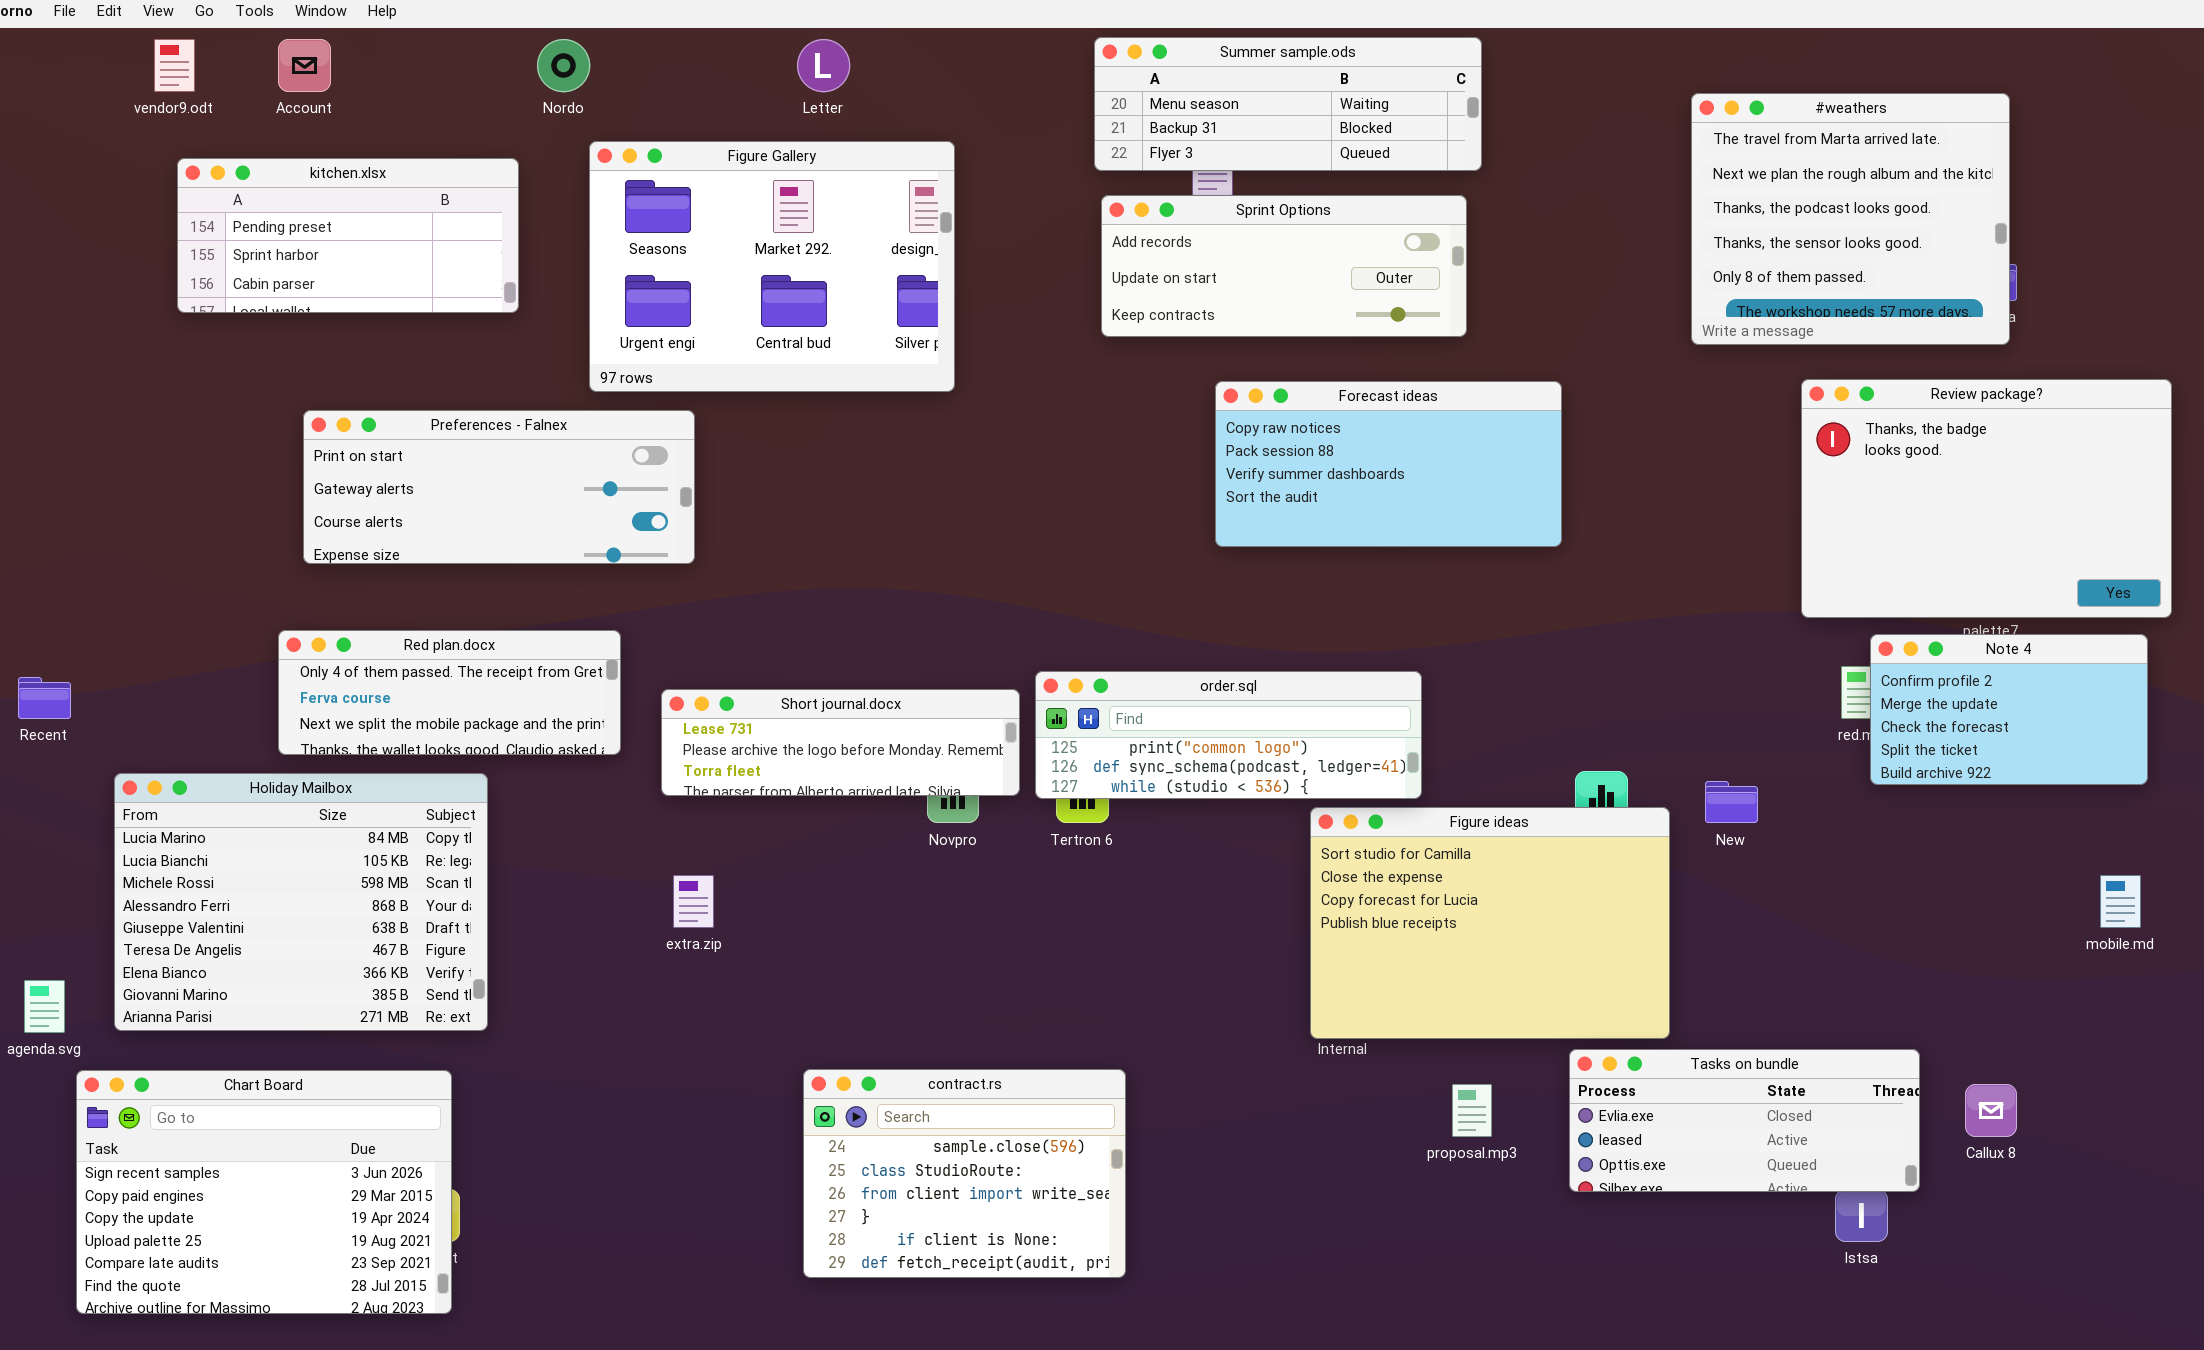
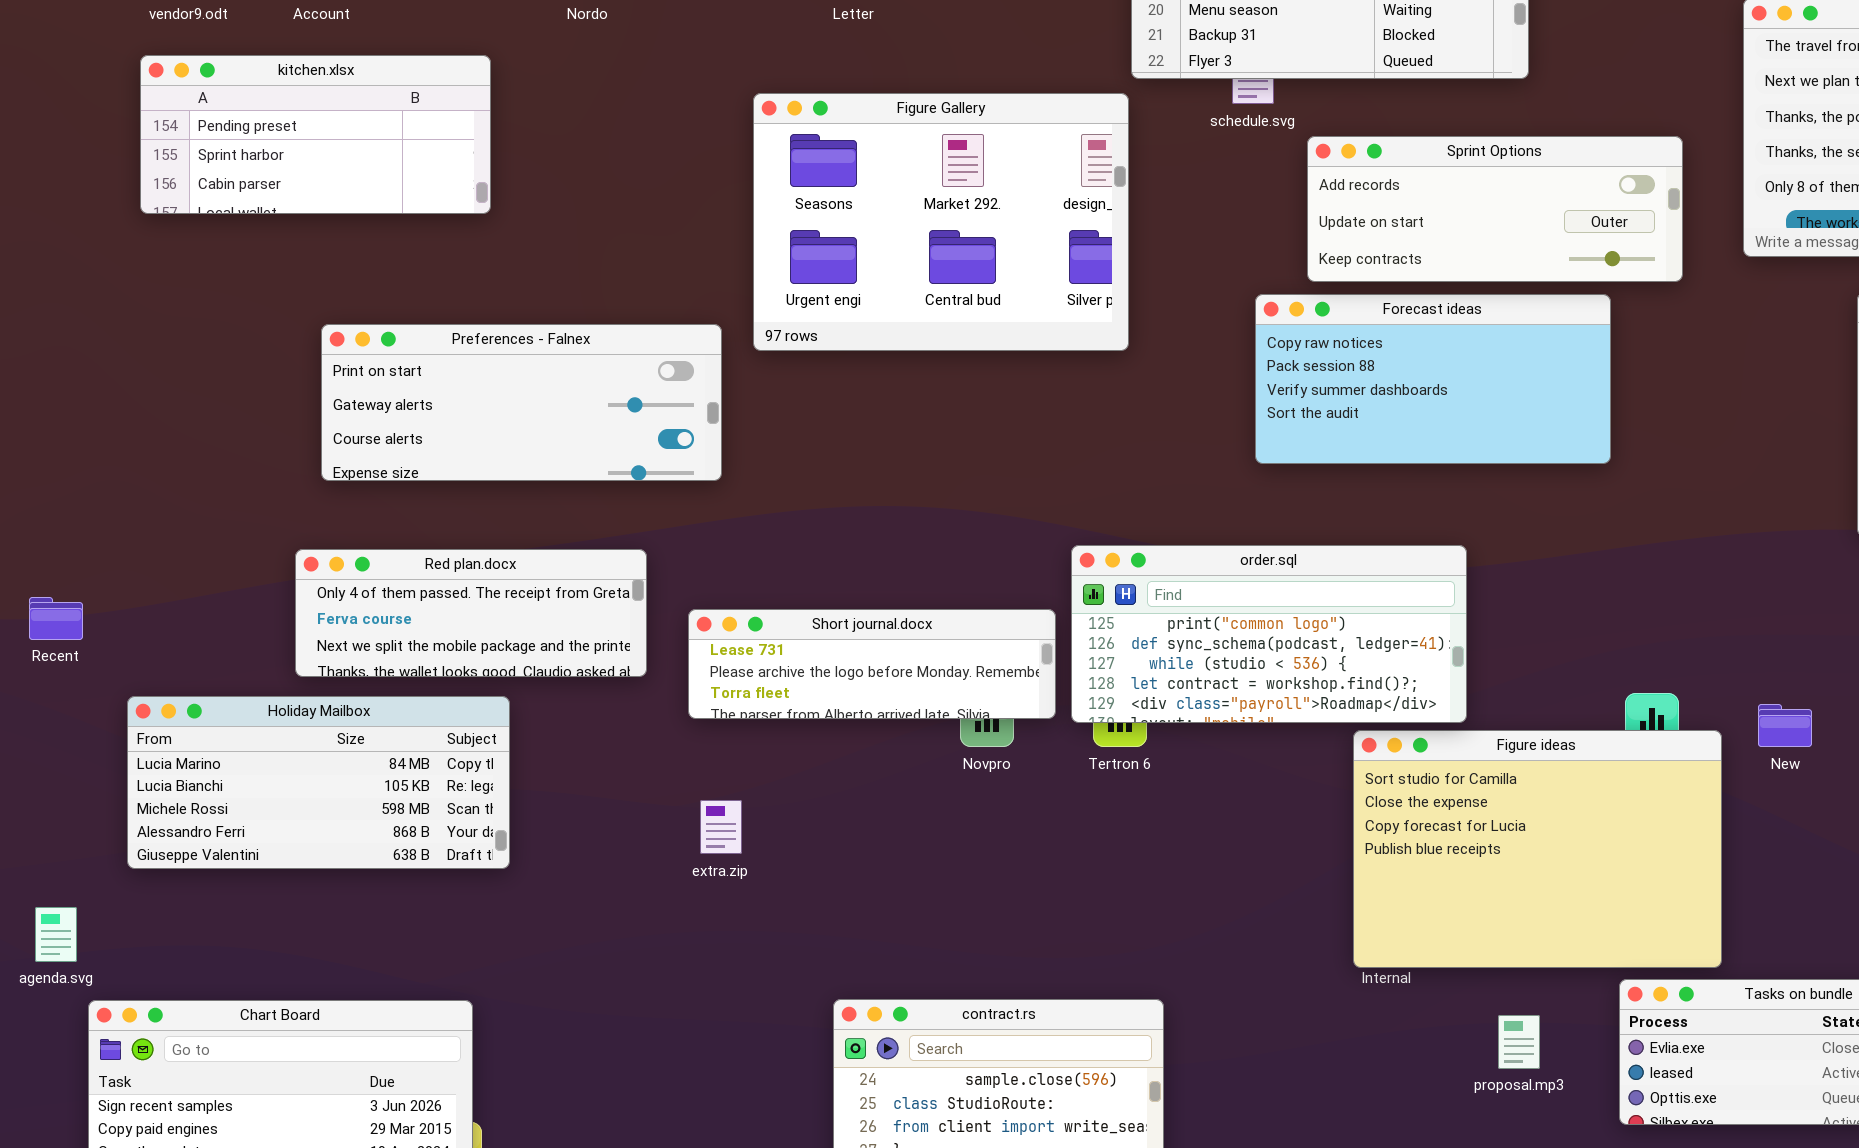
Figure Gallery: [589,141,955,392] -> [753,93,1129,351], moved
kitchen.xlsx: [177,158,519,313] -> [140,55,491,214], moved
Sprint Options: [1101,195,1467,337] -> [1307,136,1683,282], moved
order.sql: [1035,671,1422,799] -> [1071,545,1467,723], resized
Holiday Mailbox: [114,773,488,1031] -> [127,696,510,869], resized

